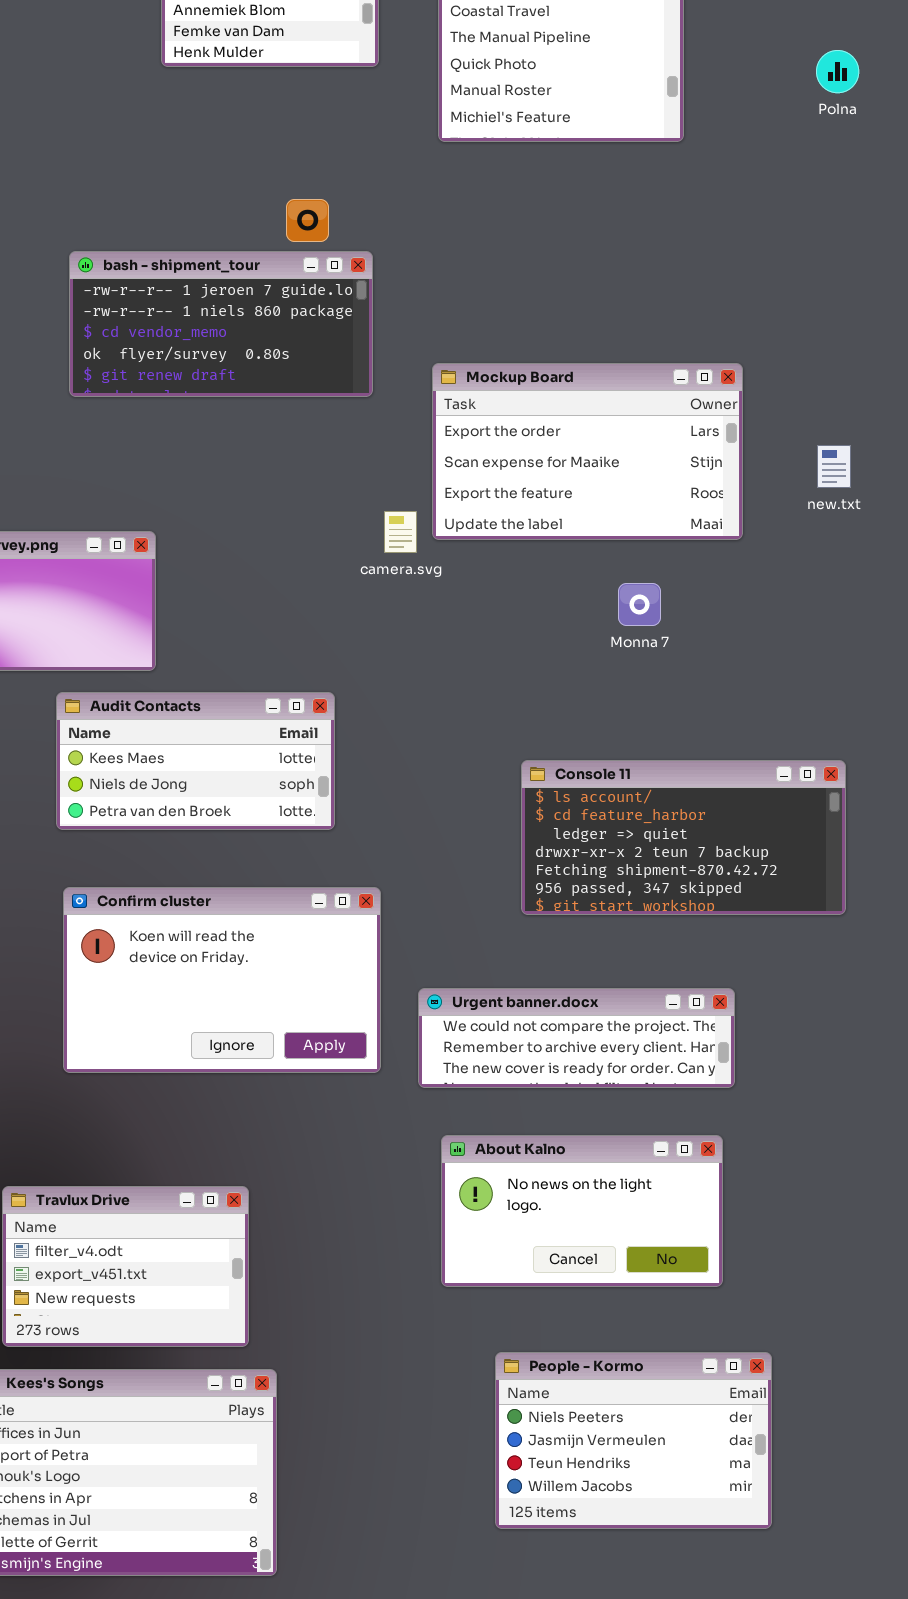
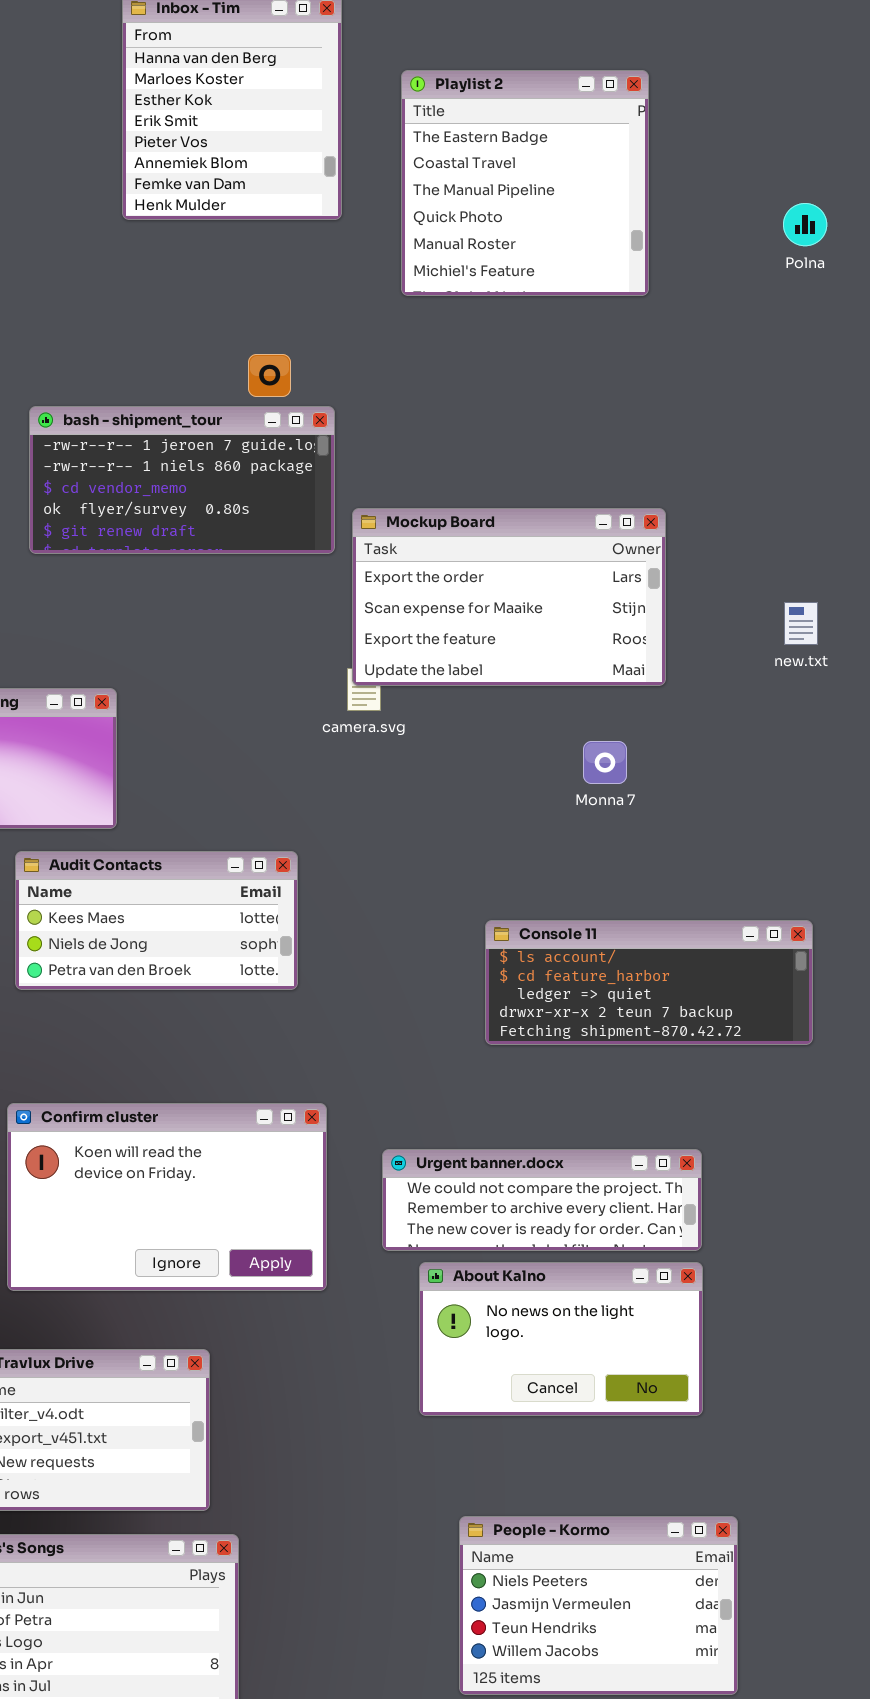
Mockup Board: [432,363,743,540] -> [352,508,666,686], moved
Console 11: [521,760,846,915] -> [485,920,813,1045], resized
Confirm cluster: [63,887,381,1073] -> [7,1103,327,1291], moved
About Kalno: [441,1135,723,1287] -> [419,1262,703,1416], moved

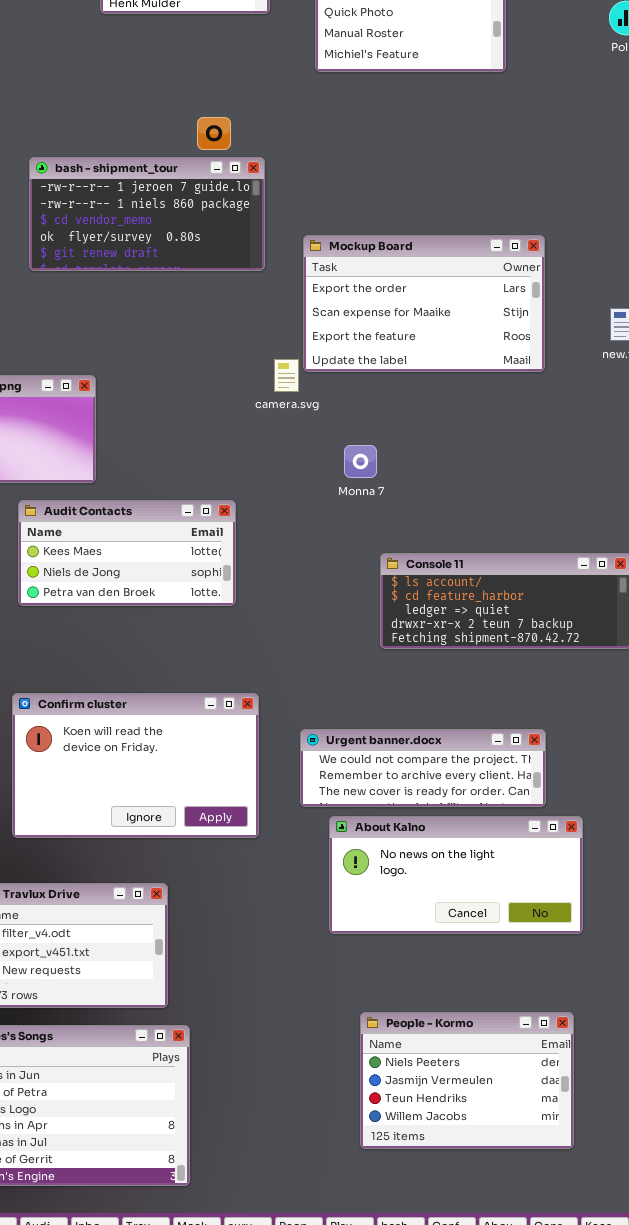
Mockup Board: [352,508,666,686] -> [303,235,545,372], moved
Monna 7: [583,741,627,784] -> [344,445,377,478], moved
About Kalno: [419,1262,703,1416] -> [329,816,583,934], resized

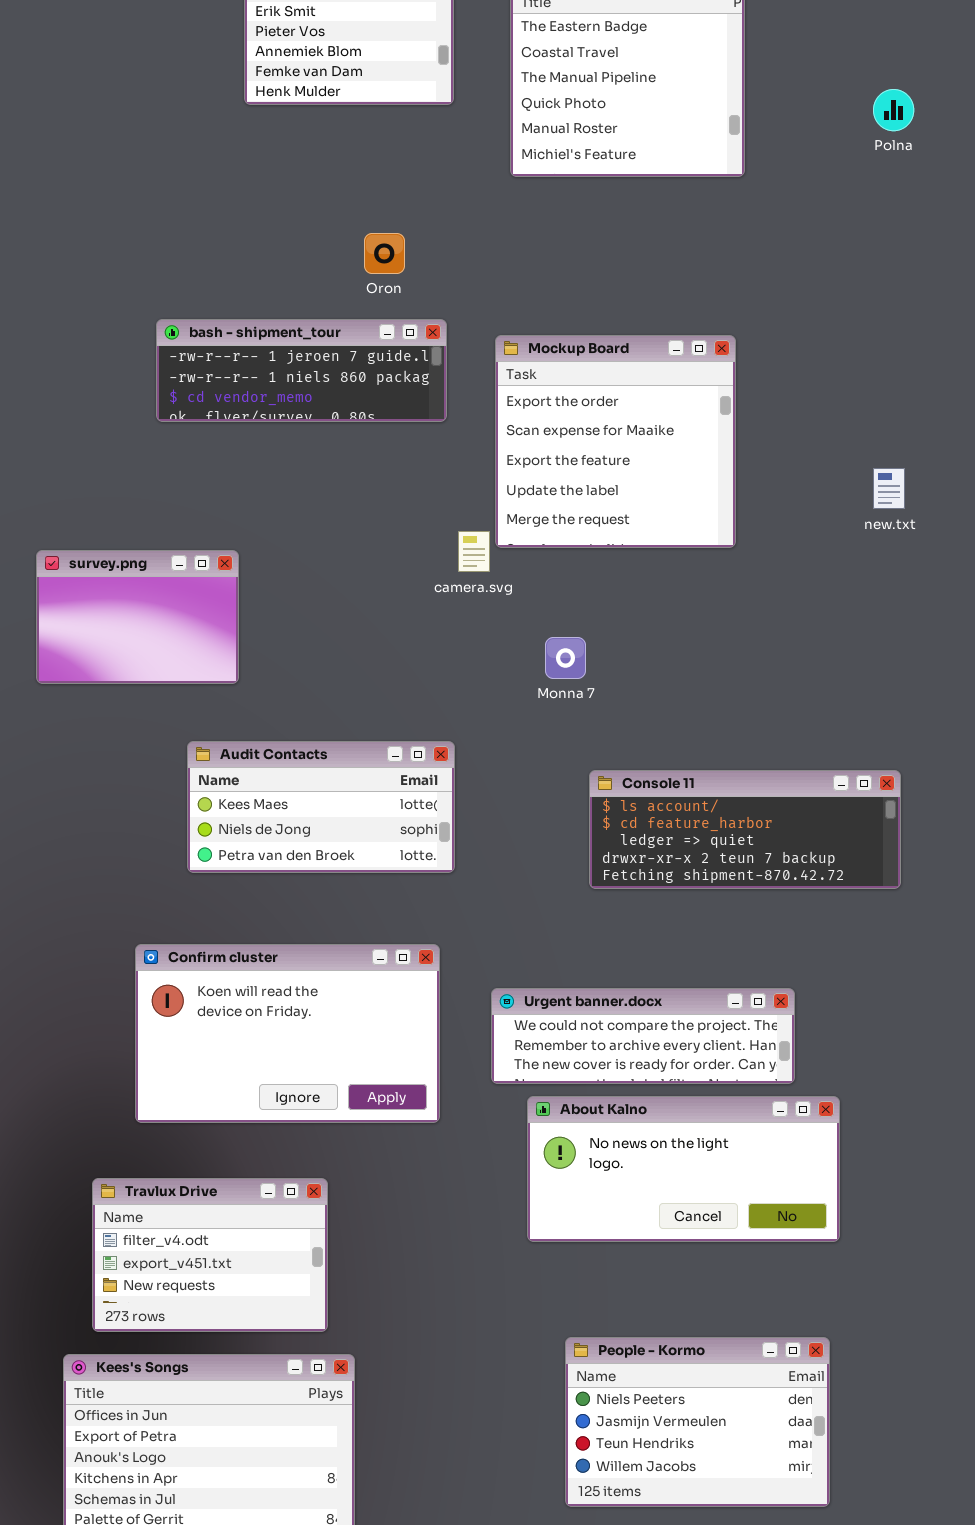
bash - shipment_tour: [29,157,265,271] -> [156,319,447,422], resized
Mockup Board: [303,235,545,372] -> [495,335,736,548], resized
Audit Contacts: [18,500,236,606] -> [187,741,455,873], moved

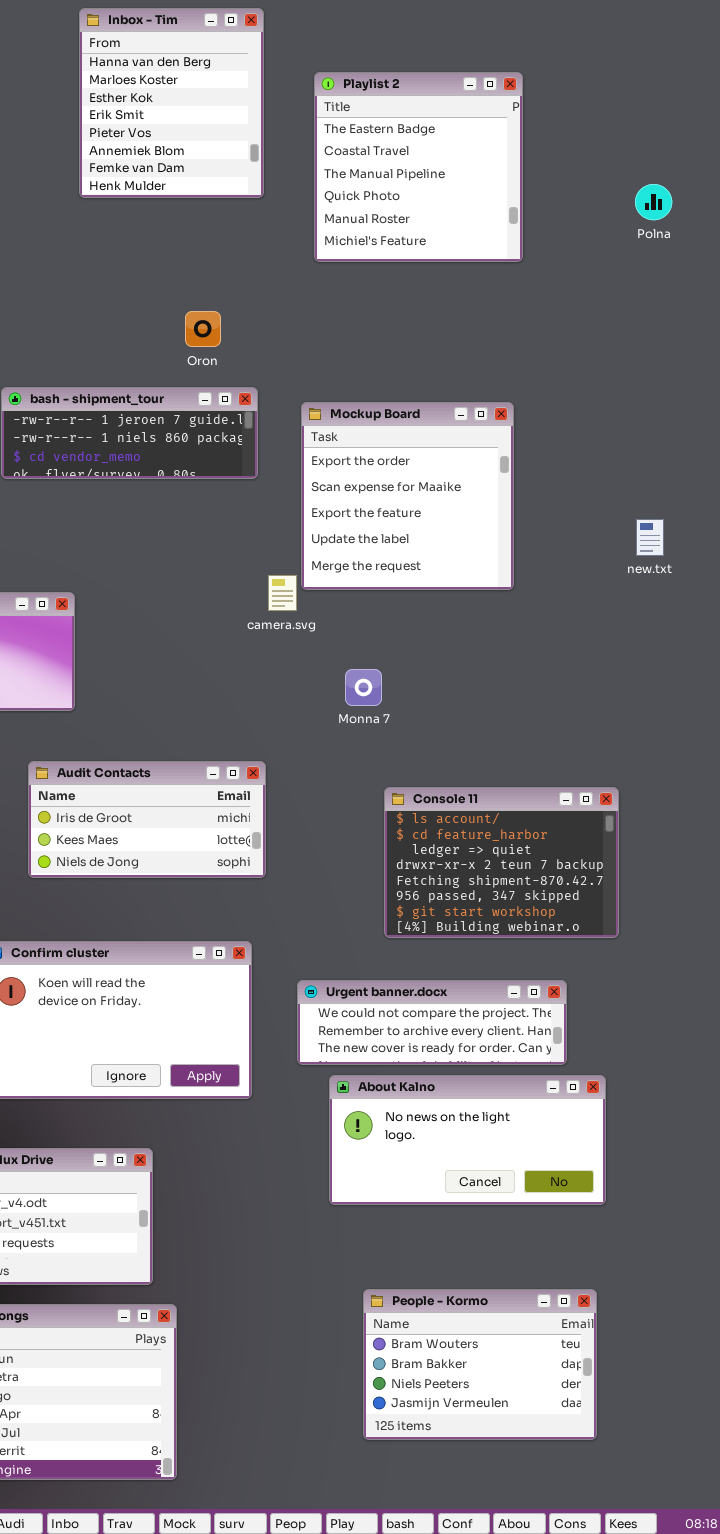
Audit Contacts: [187,741,455,873] -> [28,761,266,878], scrolled up 1 row
Console 11: [589,770,901,889] -> [384,787,619,938], resized
People - Kormo: [565,1337,830,1507] -> [363,1289,597,1440], scrolled up 2 rows

